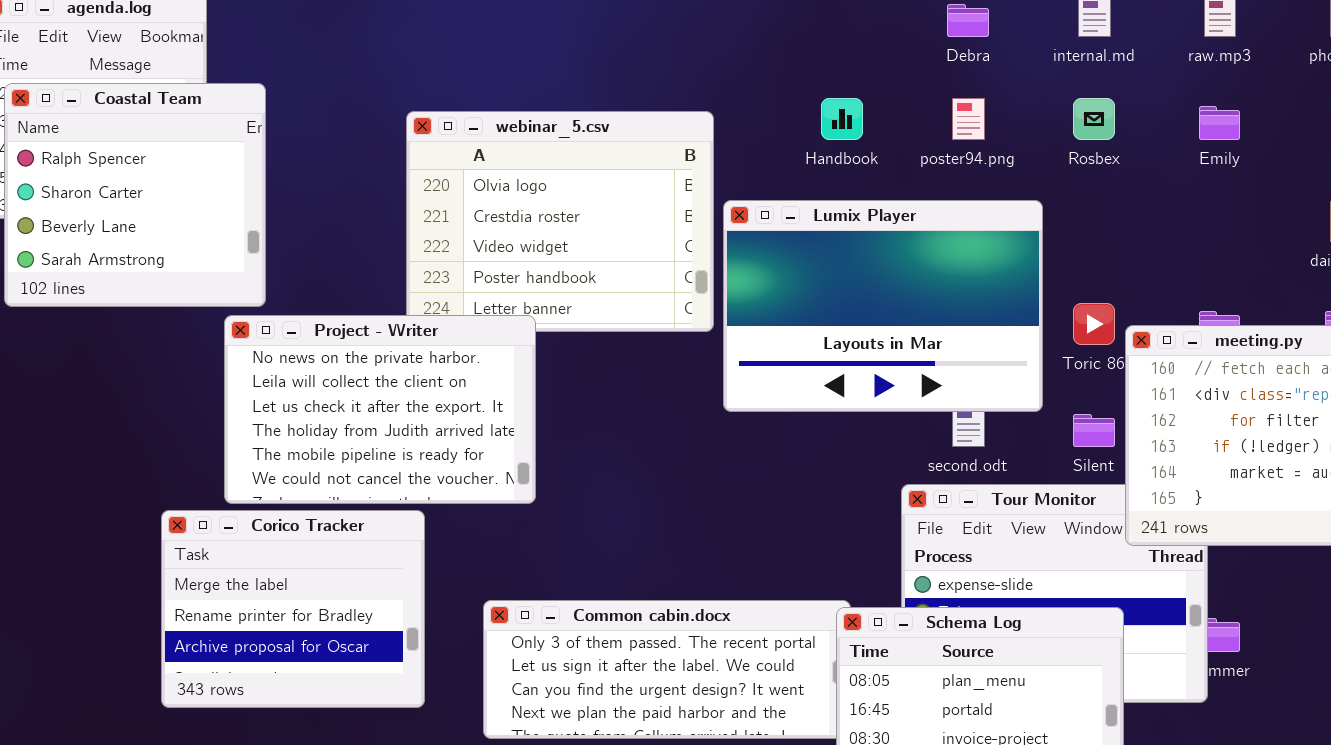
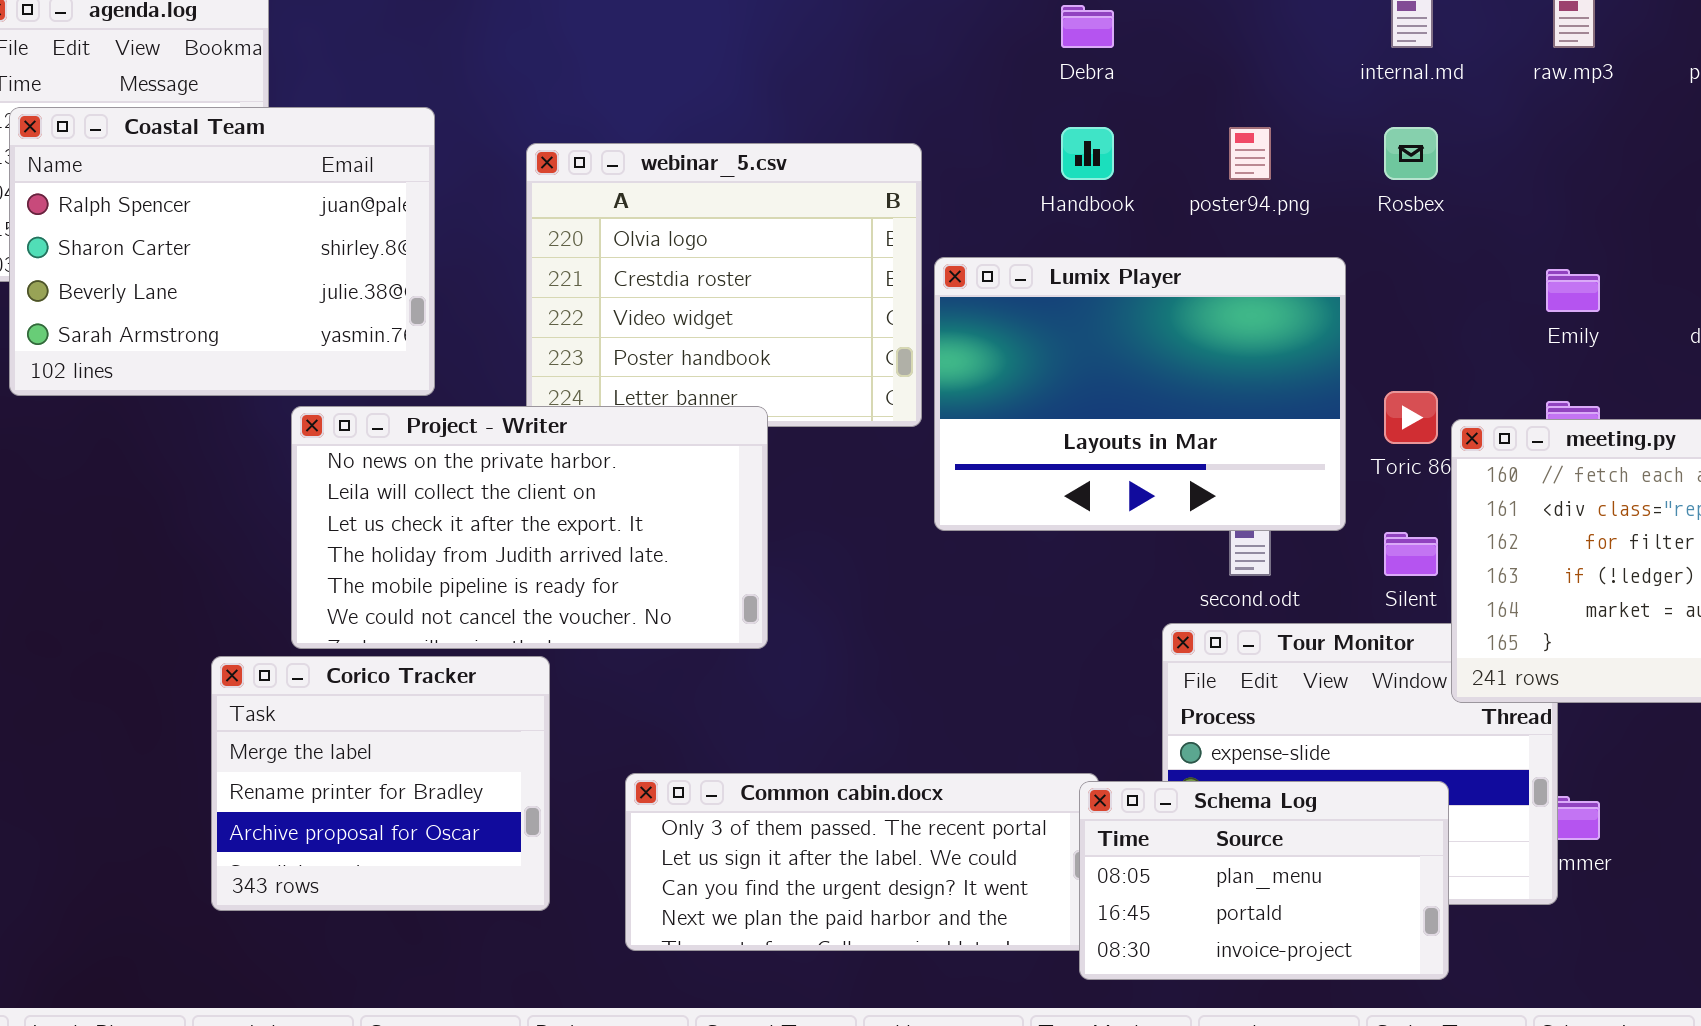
Debra: [947,4,989,37] -> [1061,5,1114,48], moved
Coastal Team: [4,83,266,307] -> [9,107,435,396], resized
Emily: [1199,106,1240,140] -> [1546,269,1600,312], moved
Project - Writer: [224,315,536,504] -> [291,406,768,649], resized

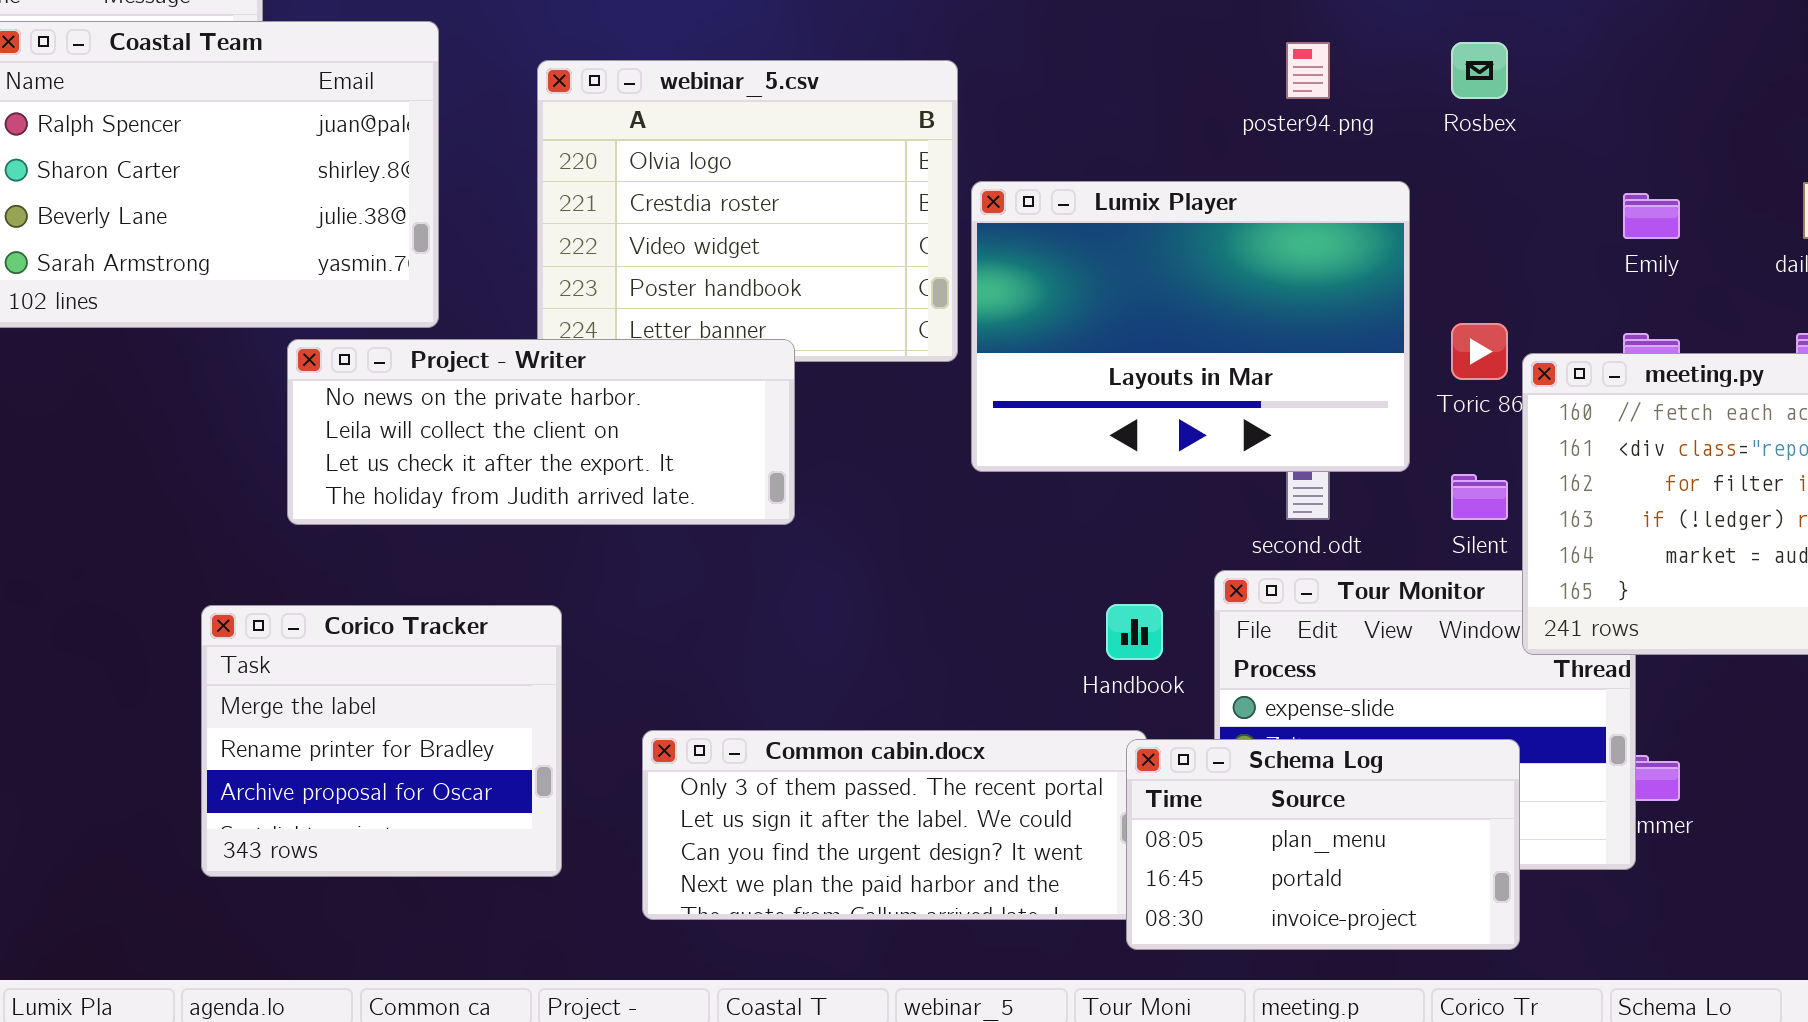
Handbook: [1061,127,1114,180] -> [1106,604,1163,660], moved
Project - Writer: [291,406,768,649] -> [287,339,795,525], resized

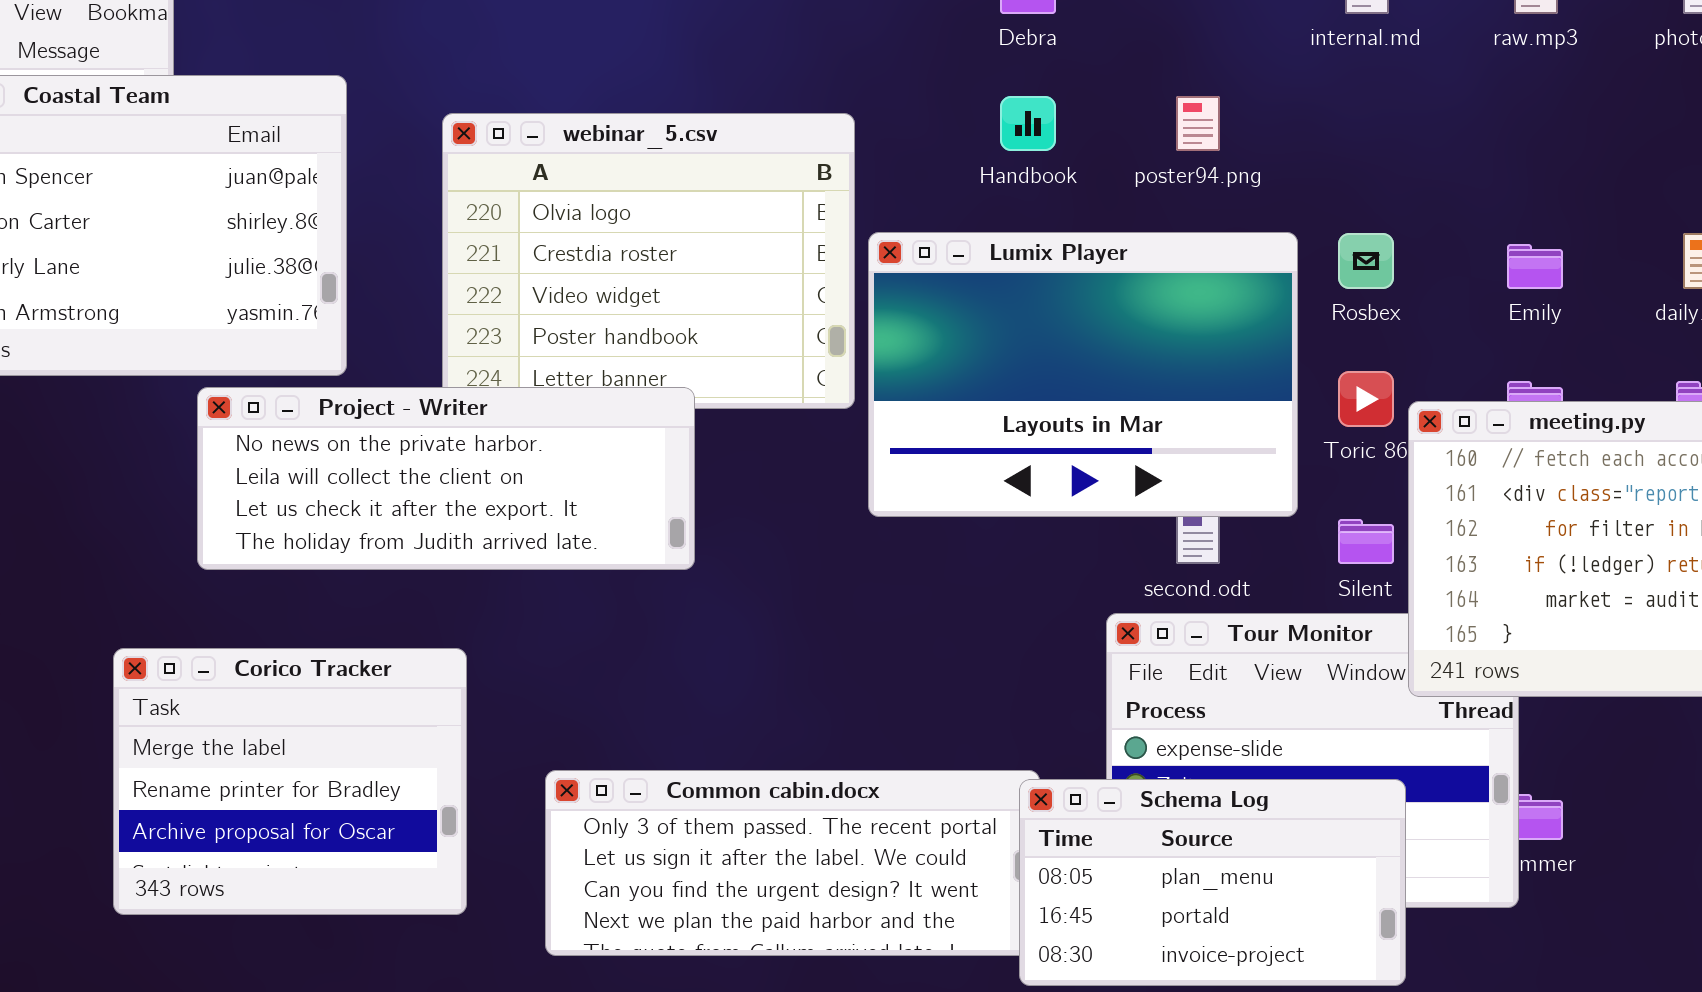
Rosbex: [1451,42,1508,99] -> [1338,233,1394,289], moved
Handbook: [1106,604,1163,660] -> [1000,96,1056,151], moved

